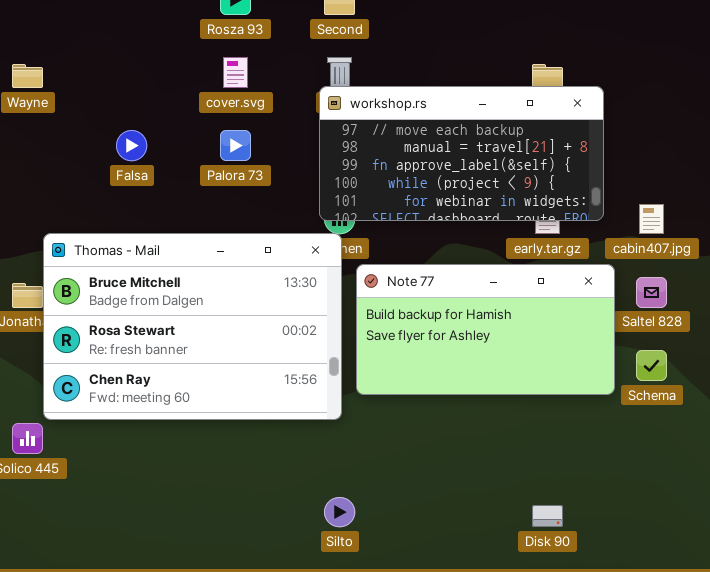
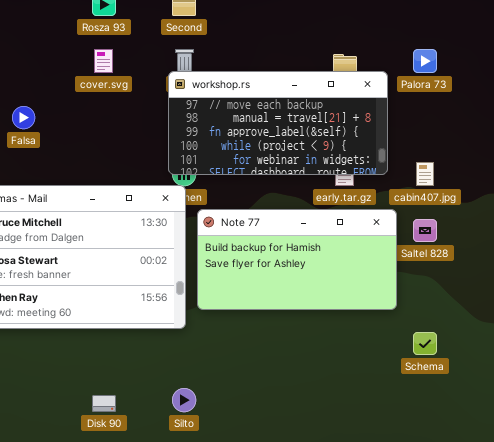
Palora 73: [220,130,251,161] -> [413,49,437,73], moved
Schema: [636,350,667,381] -> [413,332,437,355], moved
Disk 90: [532,505,563,527] -> [92,395,116,412], moved

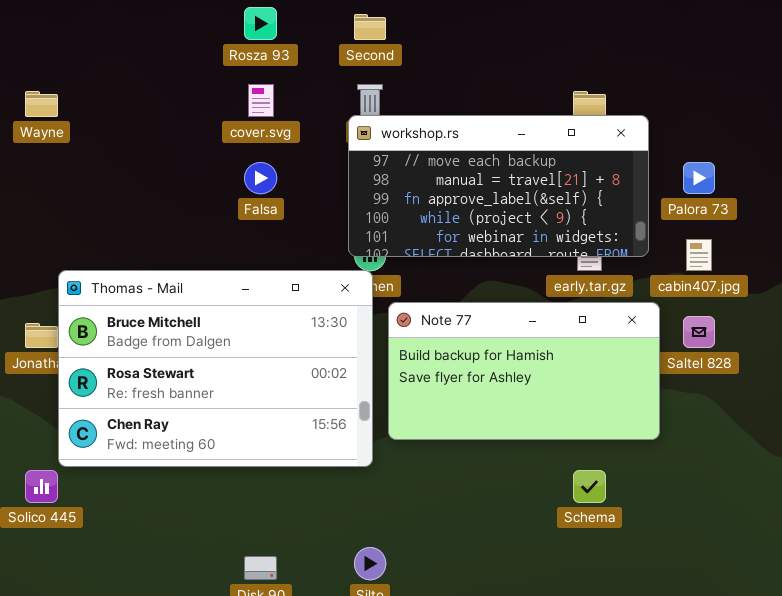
Palora 73: [413,49,437,73] -> [683,162,715,194], moved
Falsa: [12,106,35,129] -> [244,162,277,194], moved
Schema: [413,332,437,355] -> [573,470,606,503], moved

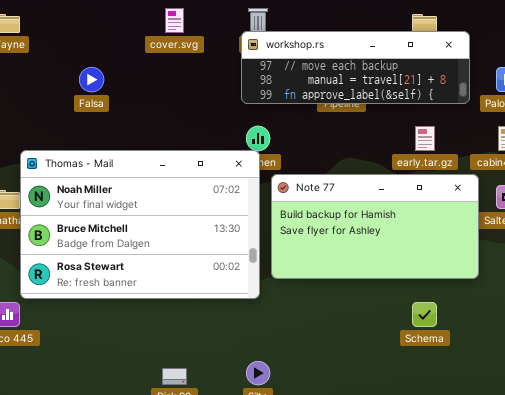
workshop.rs: [348,115,649,257] -> [241,31,470,104], resized
Falsa: [244,162,277,194] -> [79,67,104,92], moved
Thomas - Mail: [58,270,373,467] -> [20,150,260,299], scrolled up 1 row

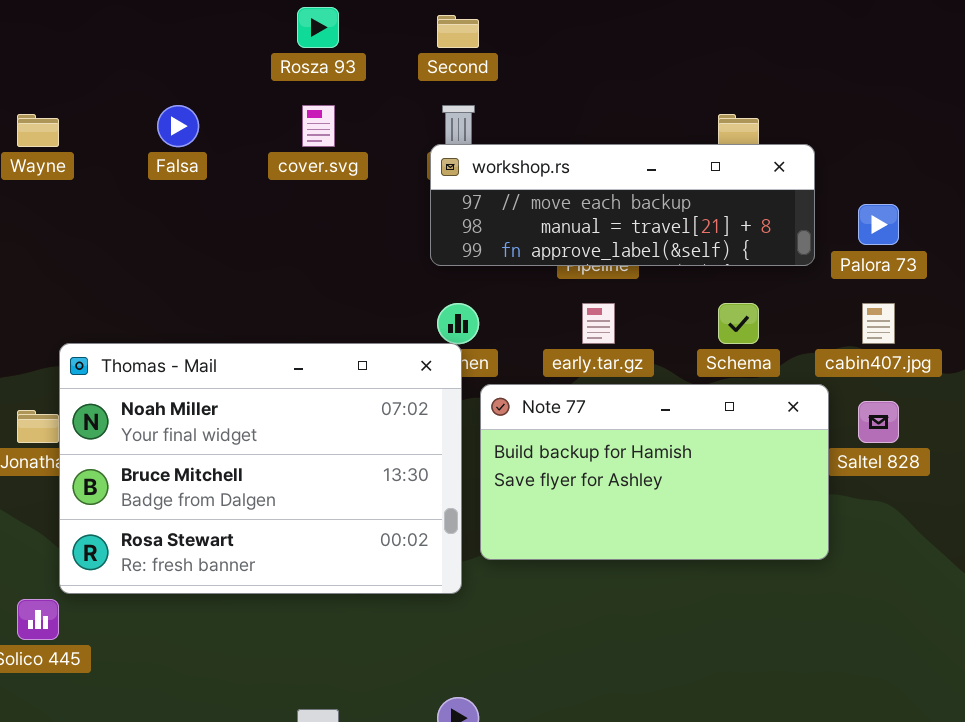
Falsa: [79,67,104,92] -> [157,105,199,147], moved
early.tar.gz: [415,126,435,151] -> [582,303,615,344], moved
Schema: [412,302,437,327] -> [718,303,759,344], moved

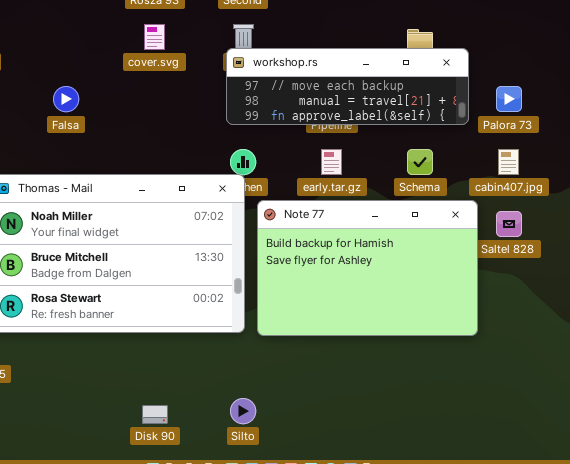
Falsa: [157,105,199,147] -> [53,86,79,112], moved
Note 77: [480,384,829,560] -> [257,200,478,336], resized

